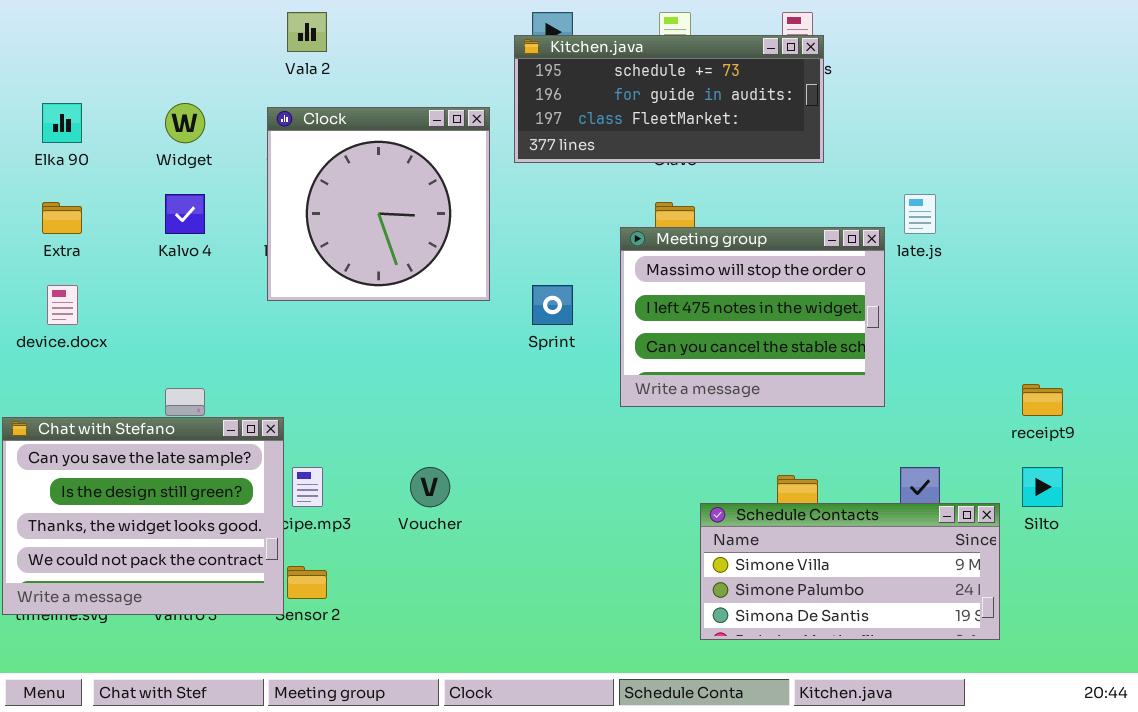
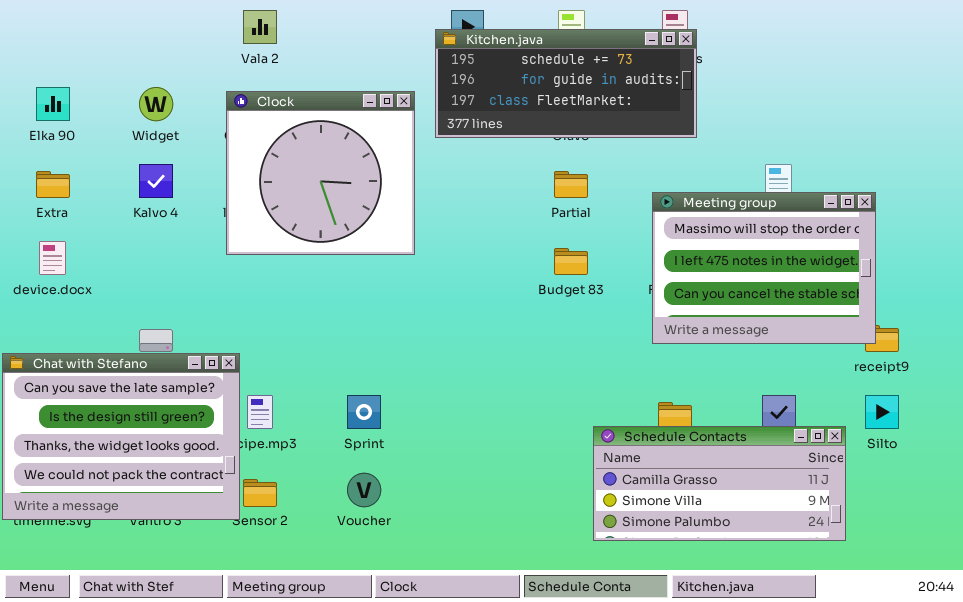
Meeting group: [620,227,885,407] -> [652,192,876,344], moved
Sprint: [532,285,573,325] -> [347,395,381,429], moved
Voucher: [410,467,450,507] -> [347,473,381,507], moved
Schedule Contacts: [700,503,1000,640] -> [593,426,846,541], scrolled up 1 row

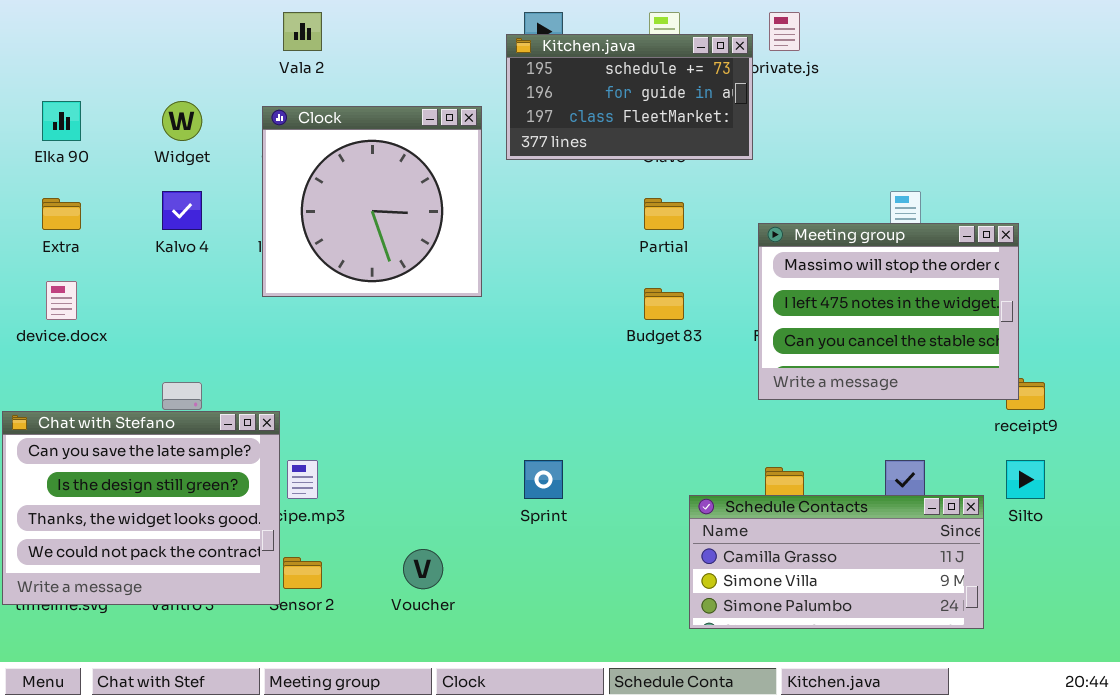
Kitchen.java: [435,29,697,138] -> [506,34,753,160], resized
Sprint: [347,395,381,429] -> [524,460,563,499], moved

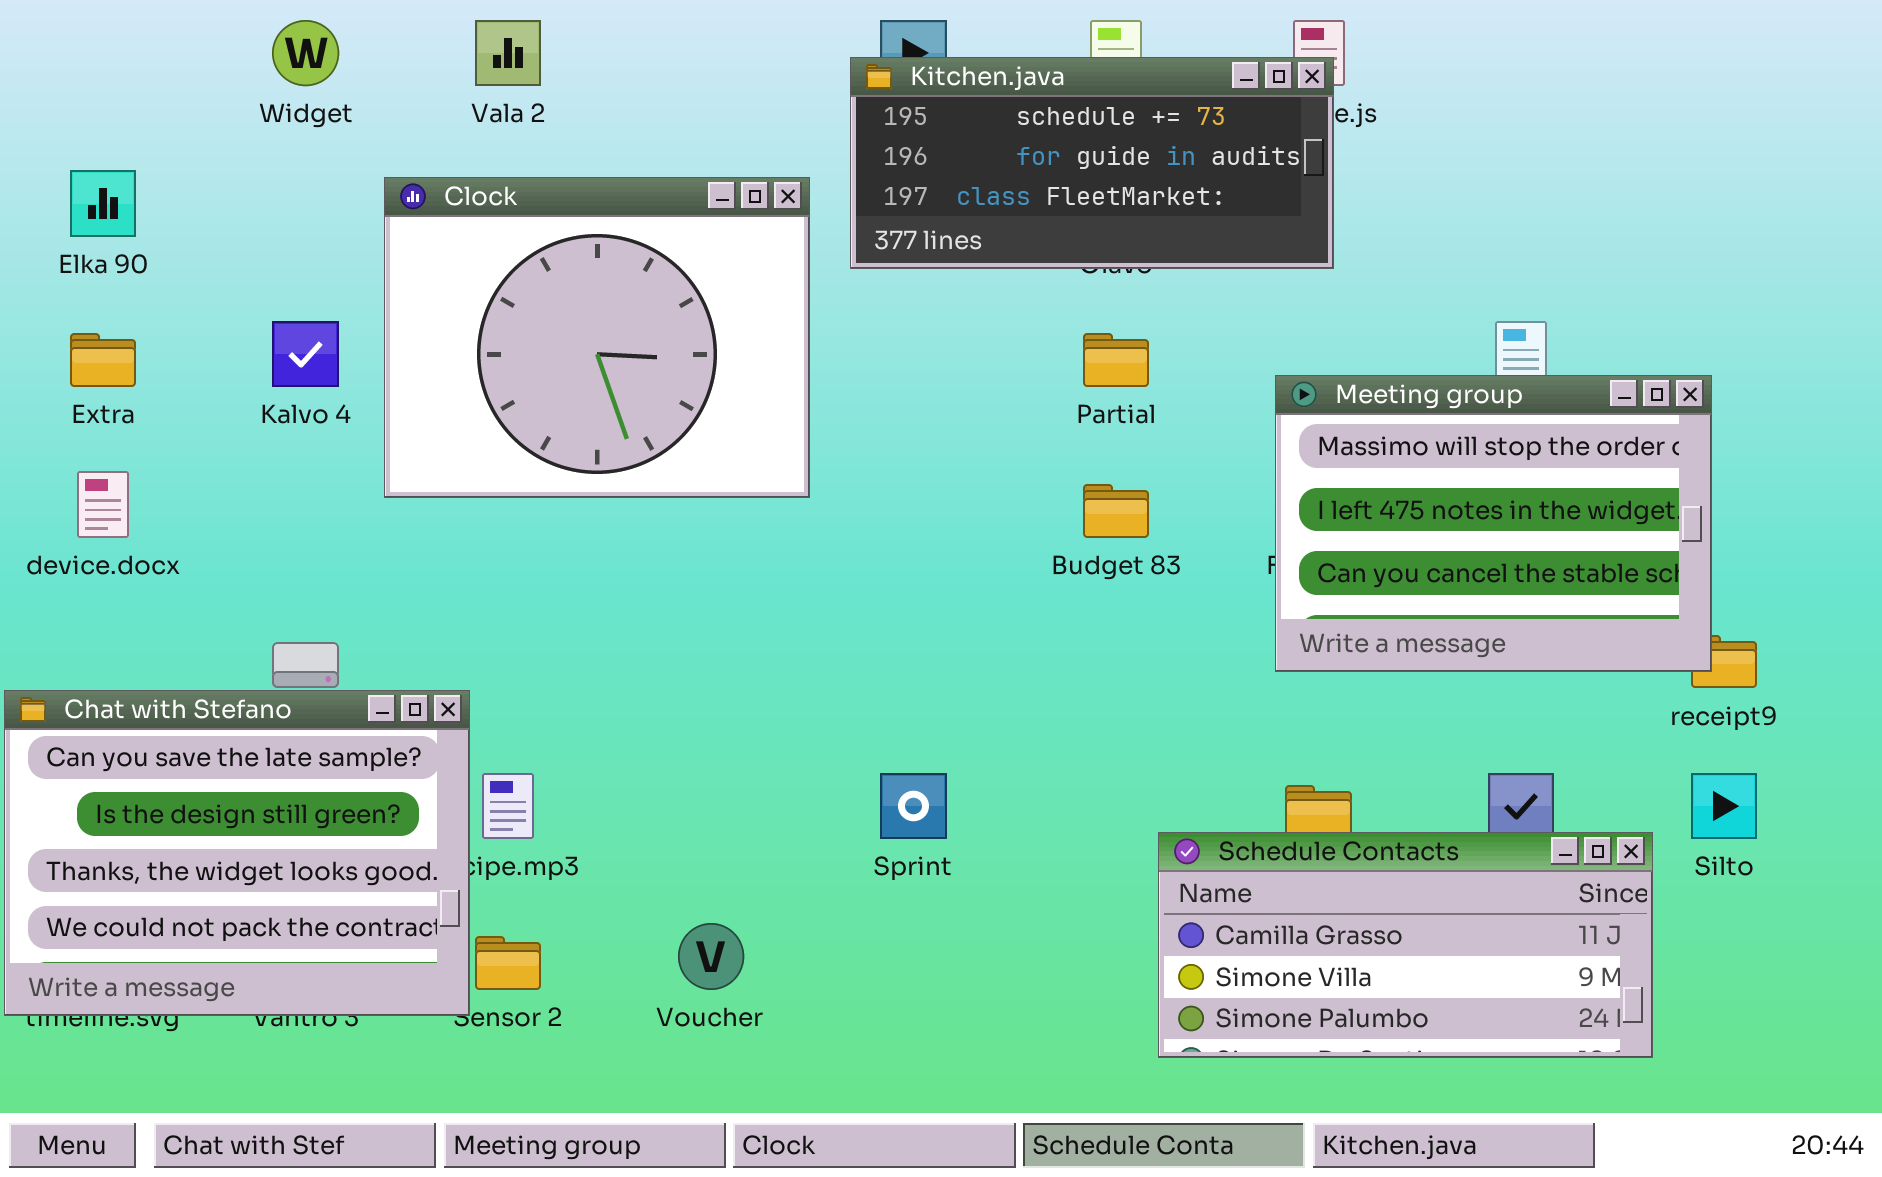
Kitchen.java: [506,34,753,160] -> [850,57,1334,269], resized
Widget: [162,101,202,141] -> [272,20,339,86], moved
Clock: [262,106,482,297] -> [384,177,810,498], resized

